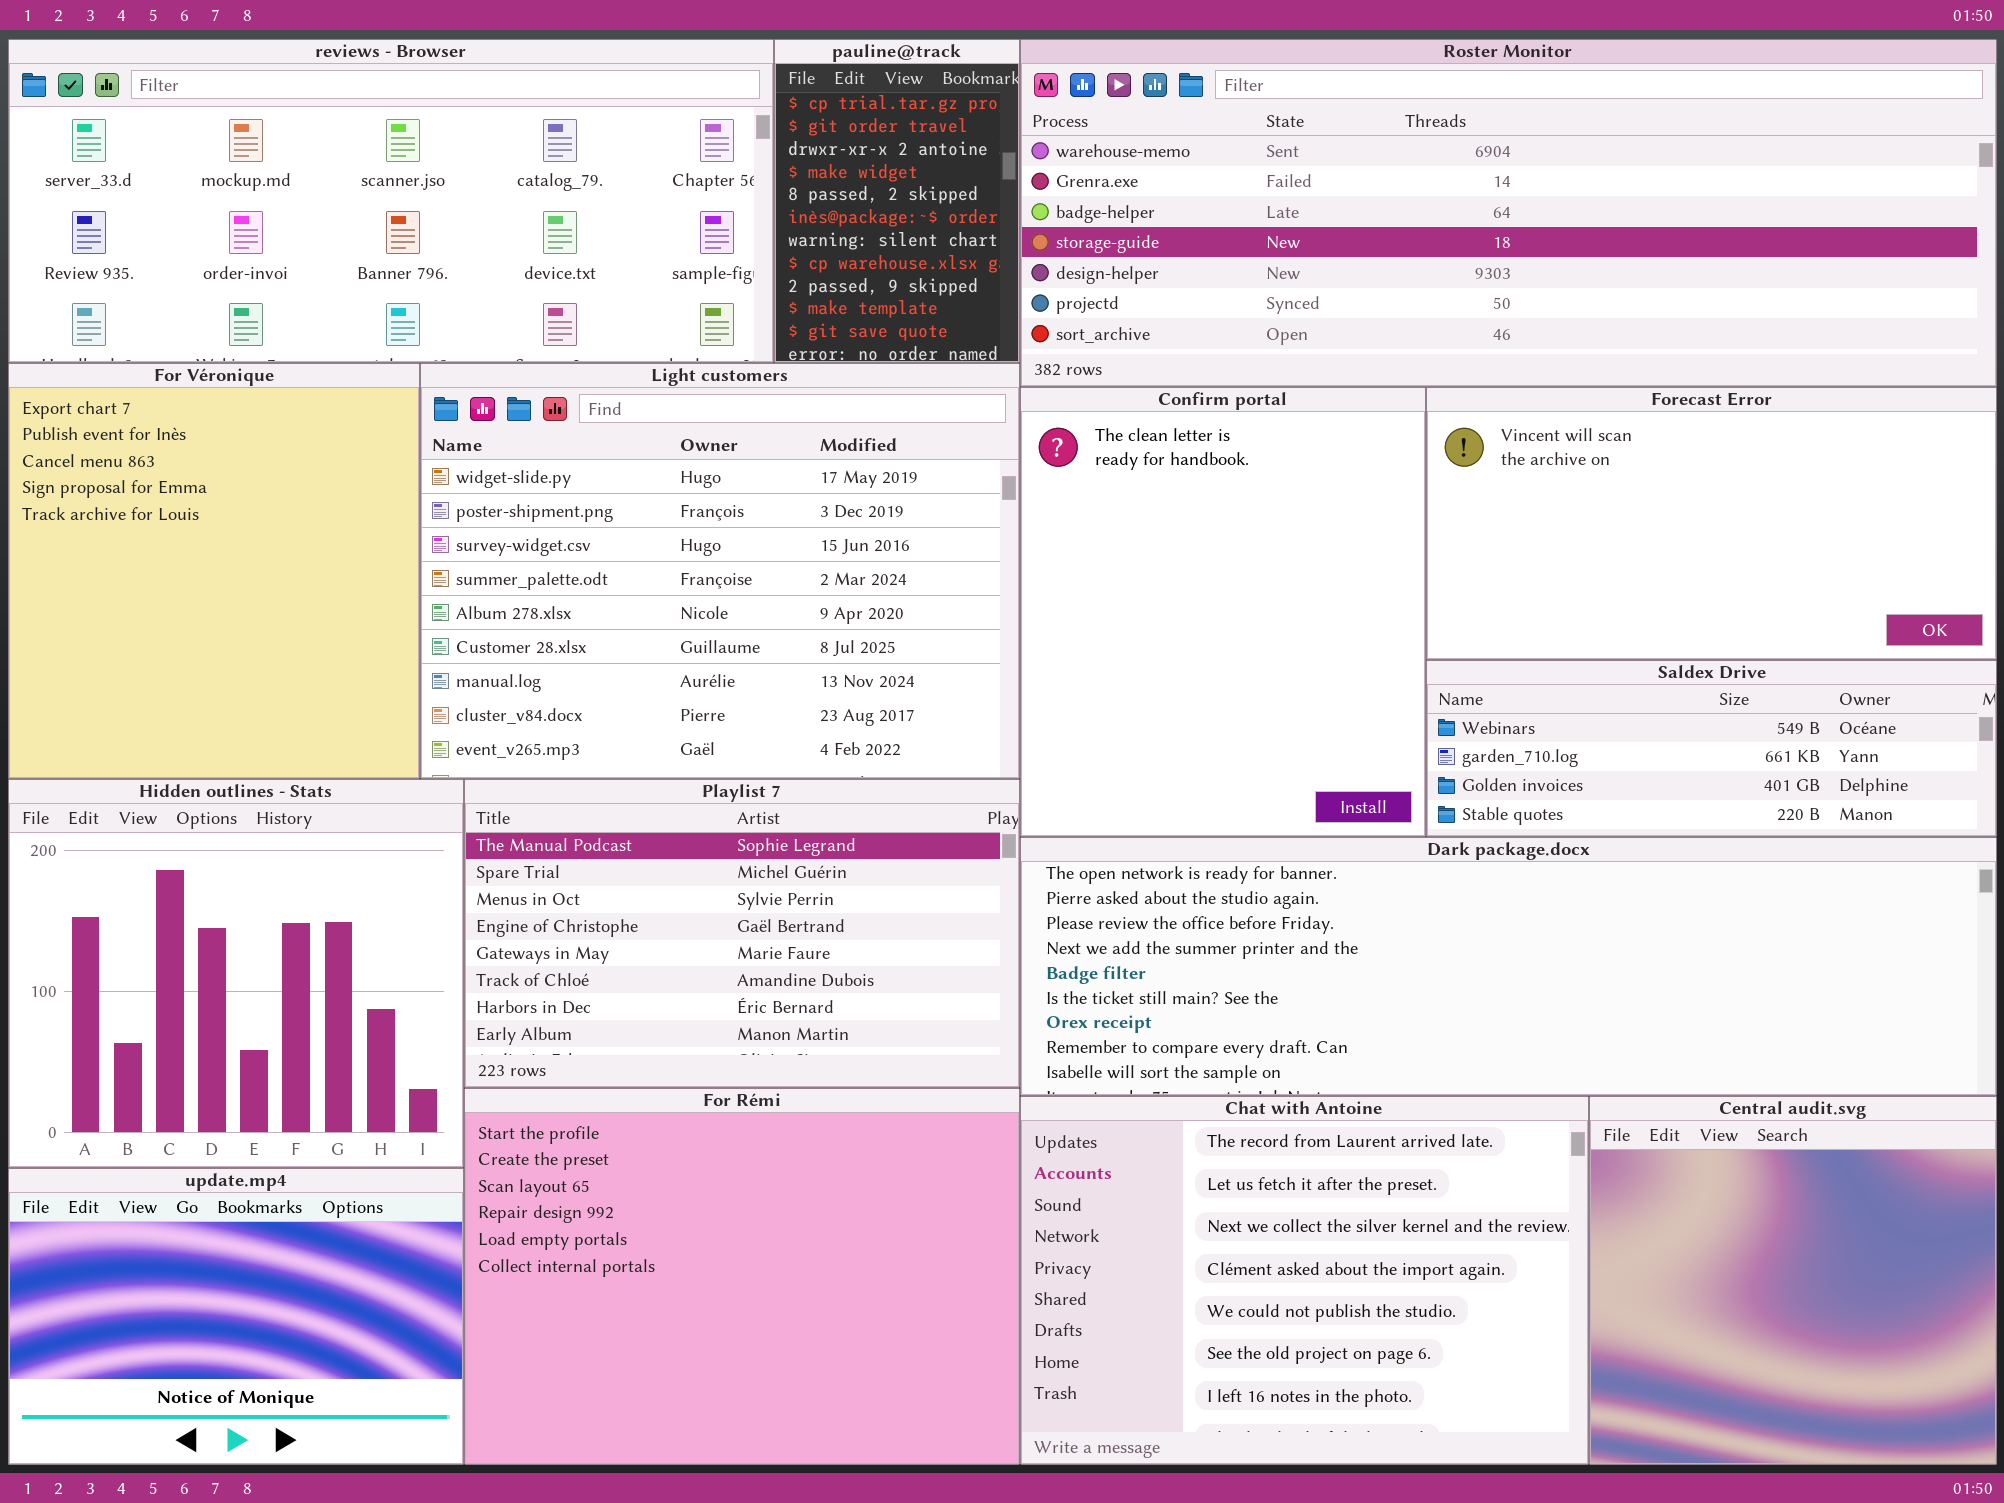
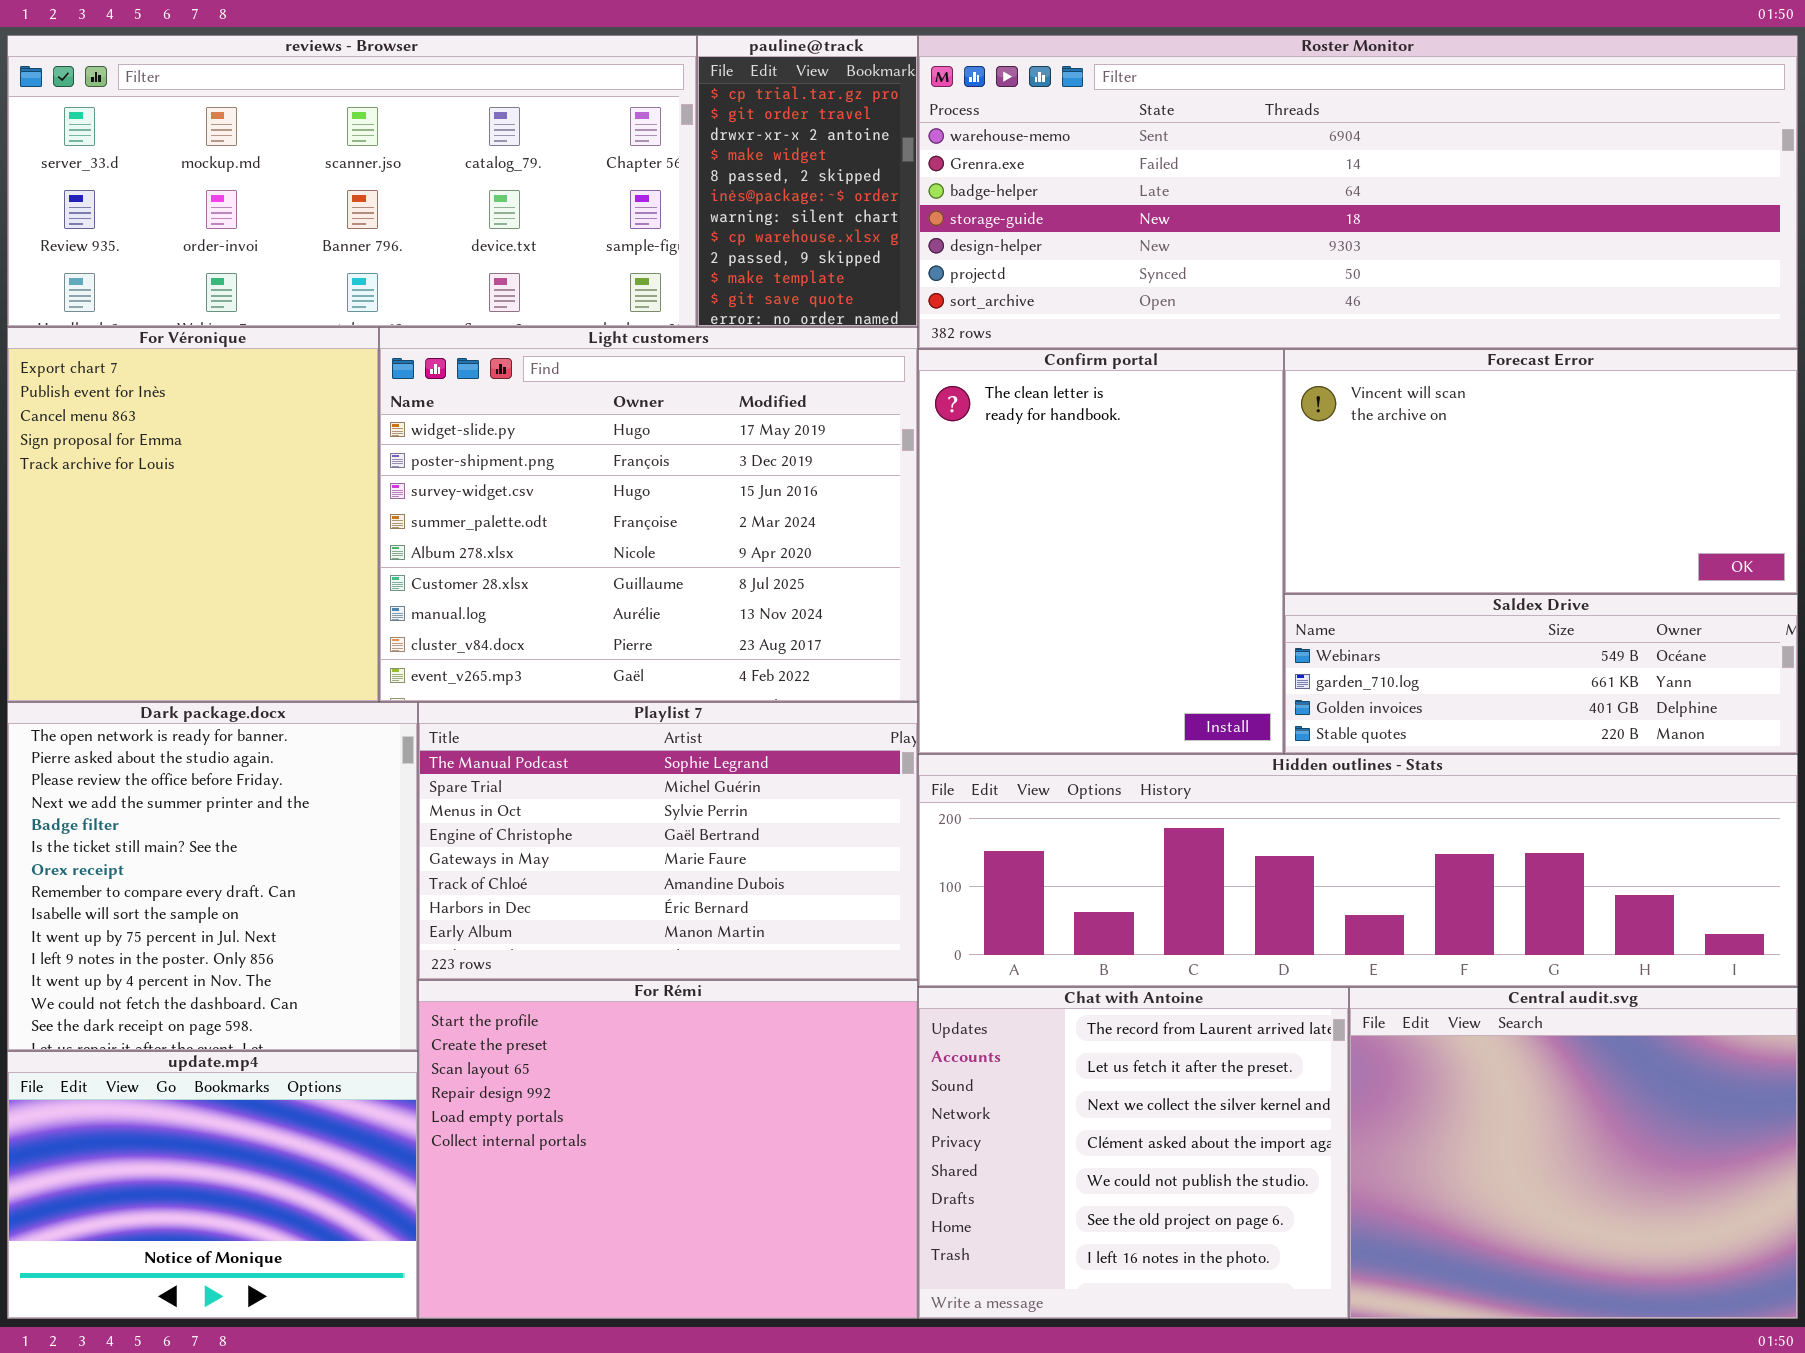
Hidden outlines - Stats: [8,779,464,1168] -> [918,754,1798,987], moved, resized
Dark package.docx: [1020,837,1997,1096] -> [7,702,418,1051], moved, resized
Chat with Antoine: [1020,1096,1589,1465] -> [918,987,1349,1319], resized
Central audit.svg: [1589,1096,1997,1465] -> [1349,987,1798,1319], resized

